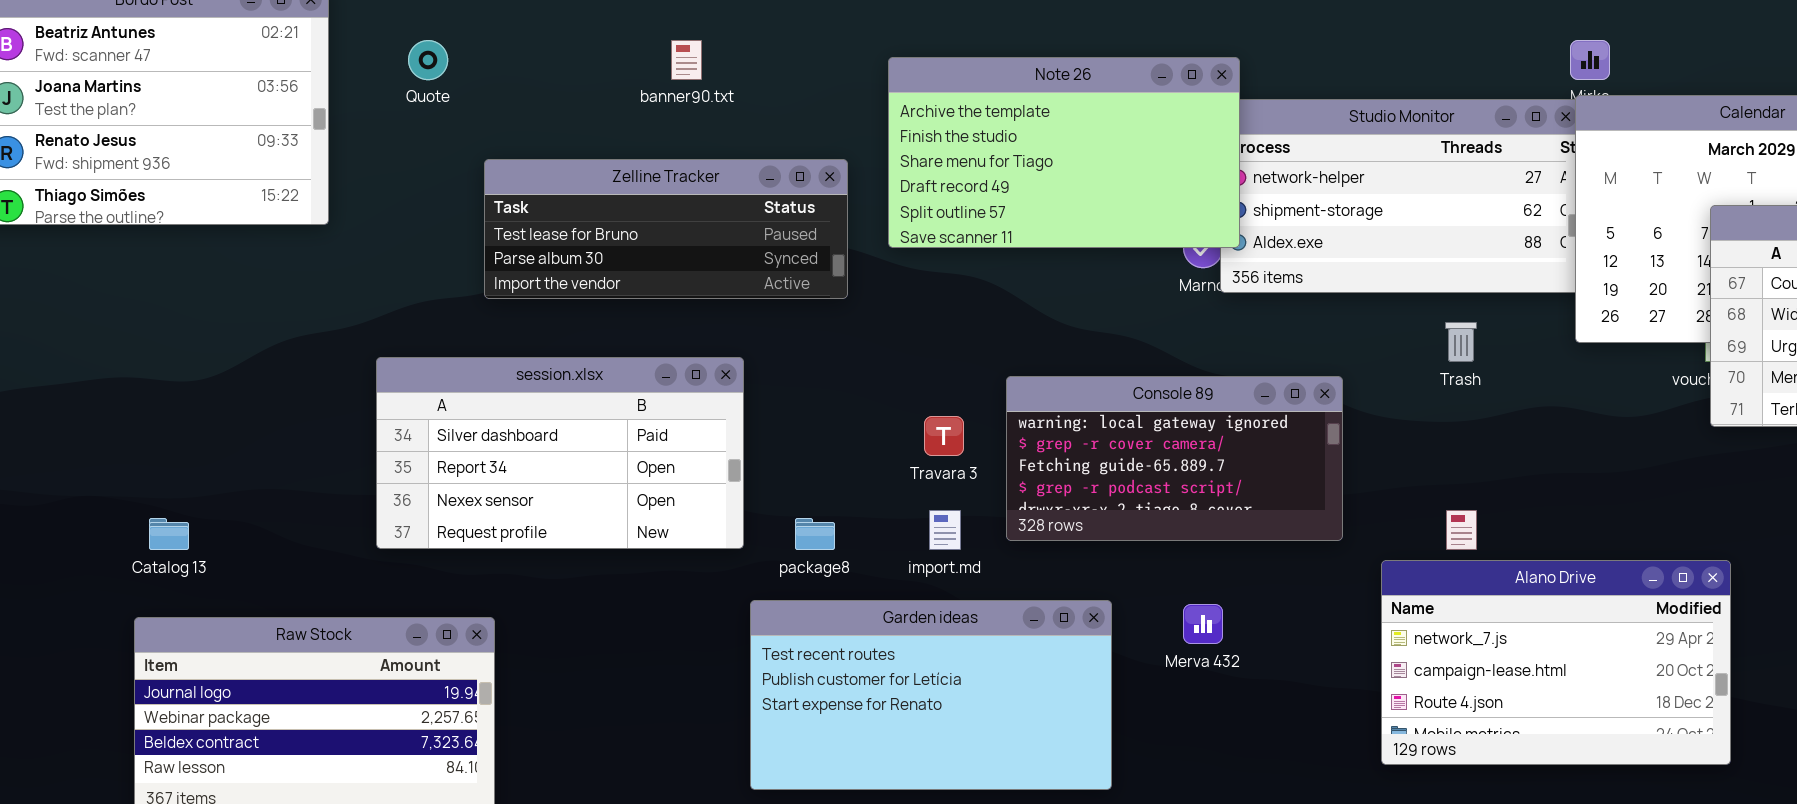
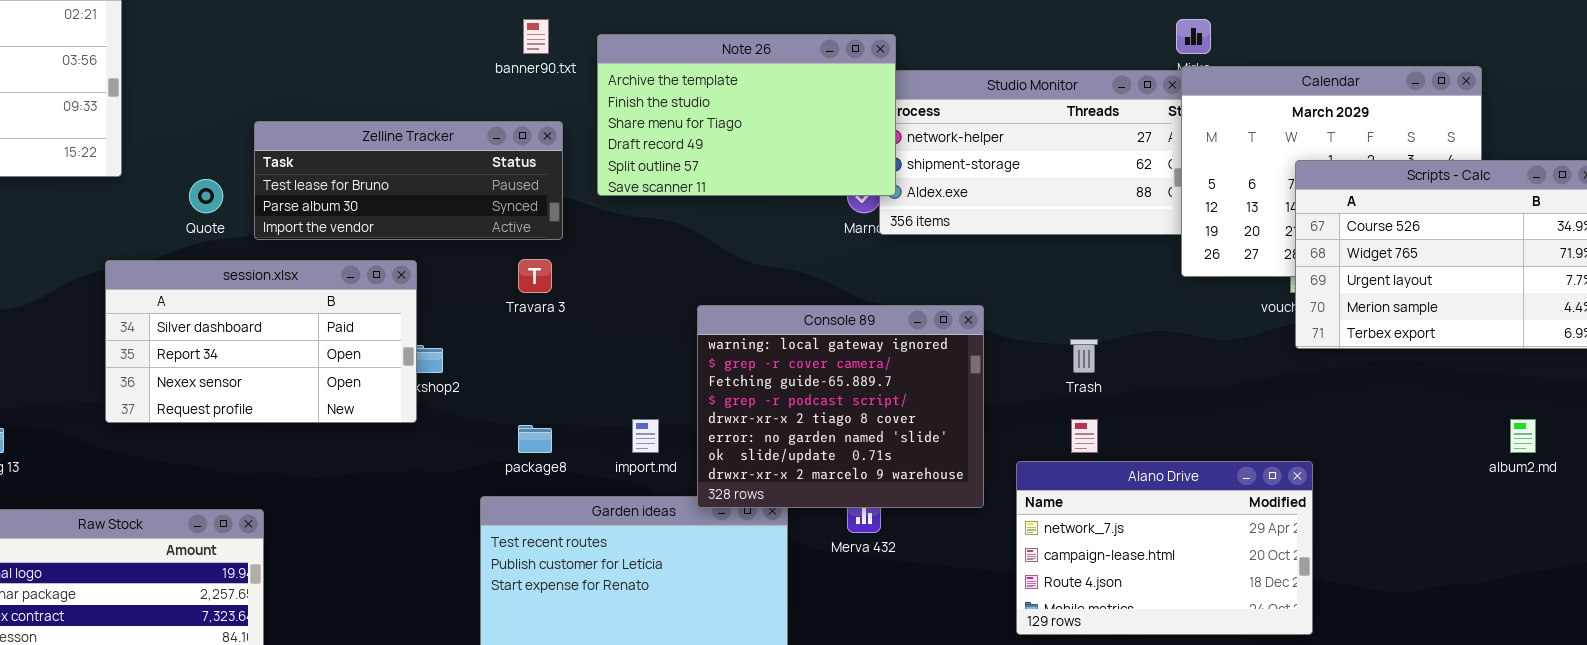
Quote: [408,40,448,80] -> [189,179,223,213], moved
banner90.txt: [671,40,702,80] -> [523,19,549,54], moved
Trash: [1445,322,1477,362] -> [1070,339,1098,373], moved
session.xlsx: [376,357,744,549] -> [105,260,417,423], moved
Console 89: [1006,376,1343,541] -> [697,305,984,508], resized
Travara 3: [924,416,964,456] -> [518,259,552,293], moved

